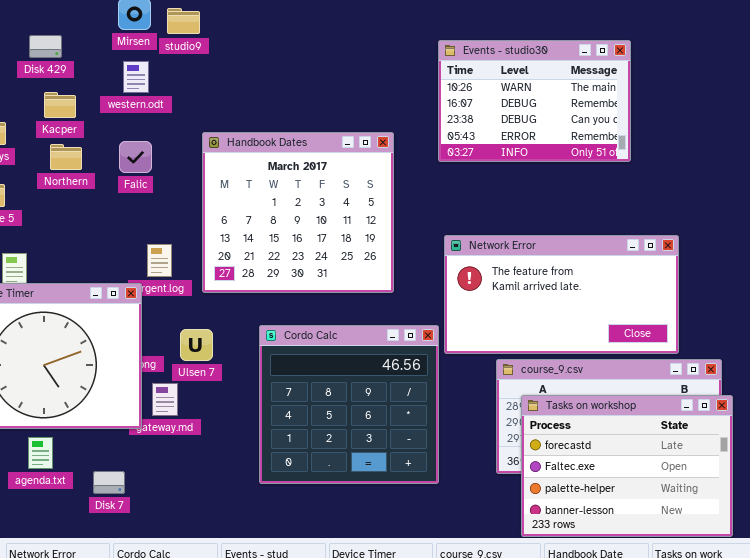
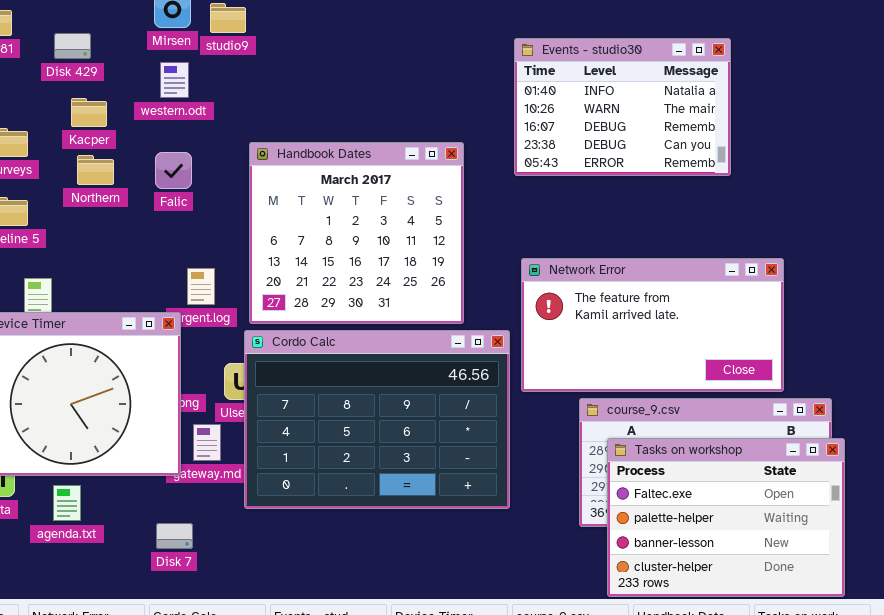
Events - studio30: [438,40,631,162] -> [514,38,731,176], scrolled up 1 row
Cordo Calc: [259,325,439,484] -> [244,330,510,509], moved, resized
Tasks on workshop: [521,395,733,537] -> [607,438,845,597], scrolled down 1 row
Disk 7: [93,471,125,494] -> [156,523,193,549], moved

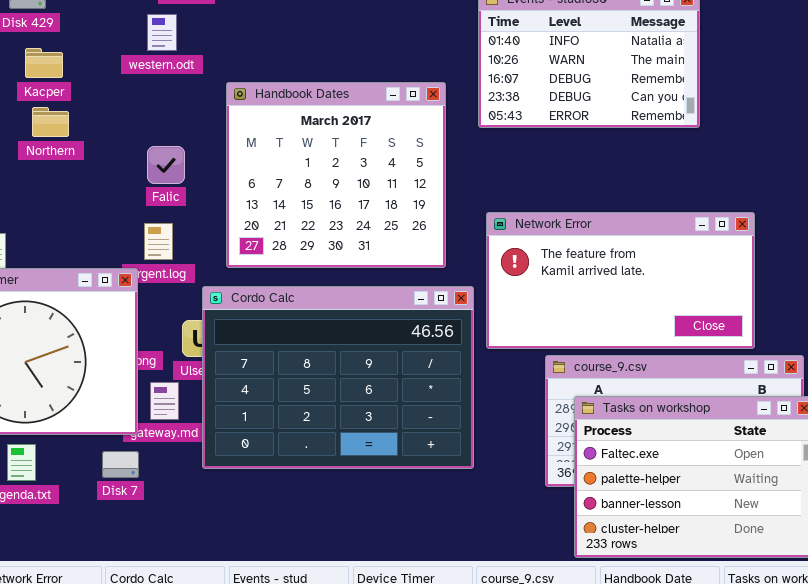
western.odt: [160,62,189,98] -> [147,14,177,51], moved
Handbook Dates: [249,142,464,324] -> [226,82,446,268], moved
Falic: [155,152,192,189] -> [147,146,185,184], moved
Disk 7: [156,523,193,549] -> [102,451,139,478], moved

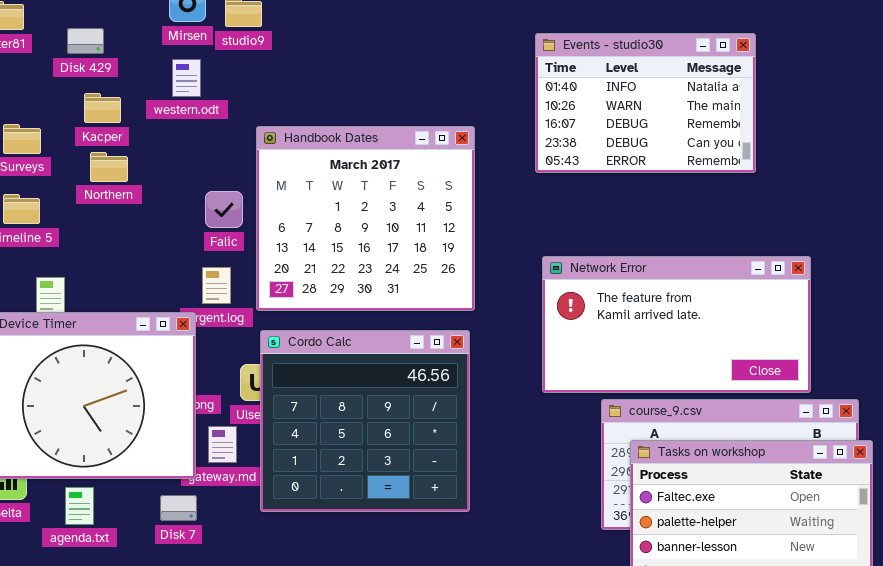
western.odt: [147,14,177,51] -> [172,59,201,97], moved
Handbook Dates: [226,82,446,268] -> [256,126,475,311], moved
Cordo Calc: [202,286,474,469] -> [260,330,470,512], resized

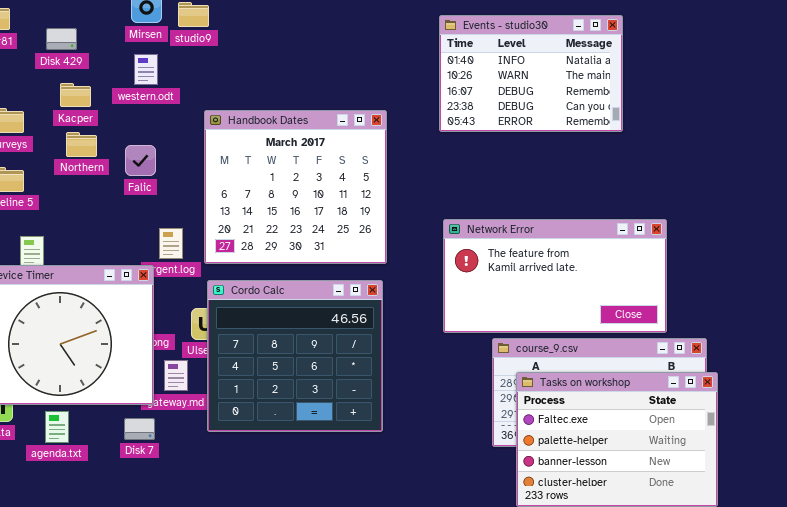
Events - studio30: [535,33,756,173] -> [439,15,623,132], moved
Falic: [205,191,243,228] -> [125,145,156,176], moved

